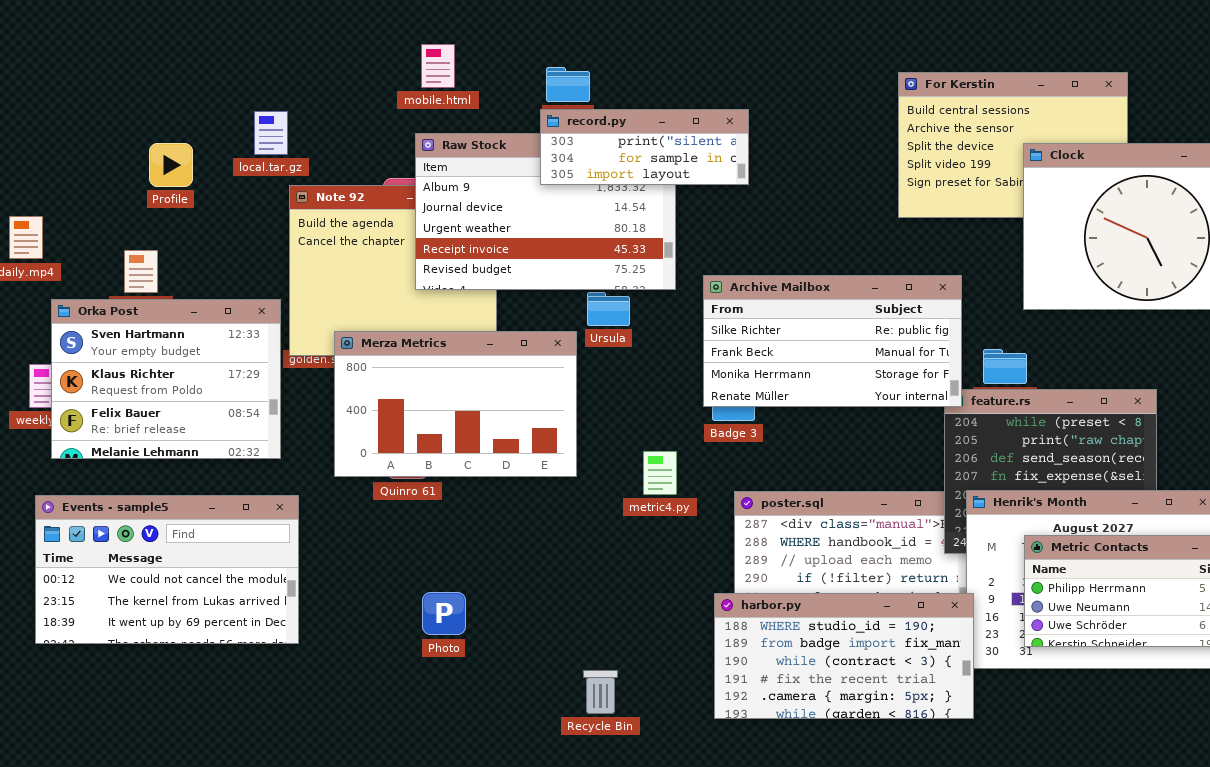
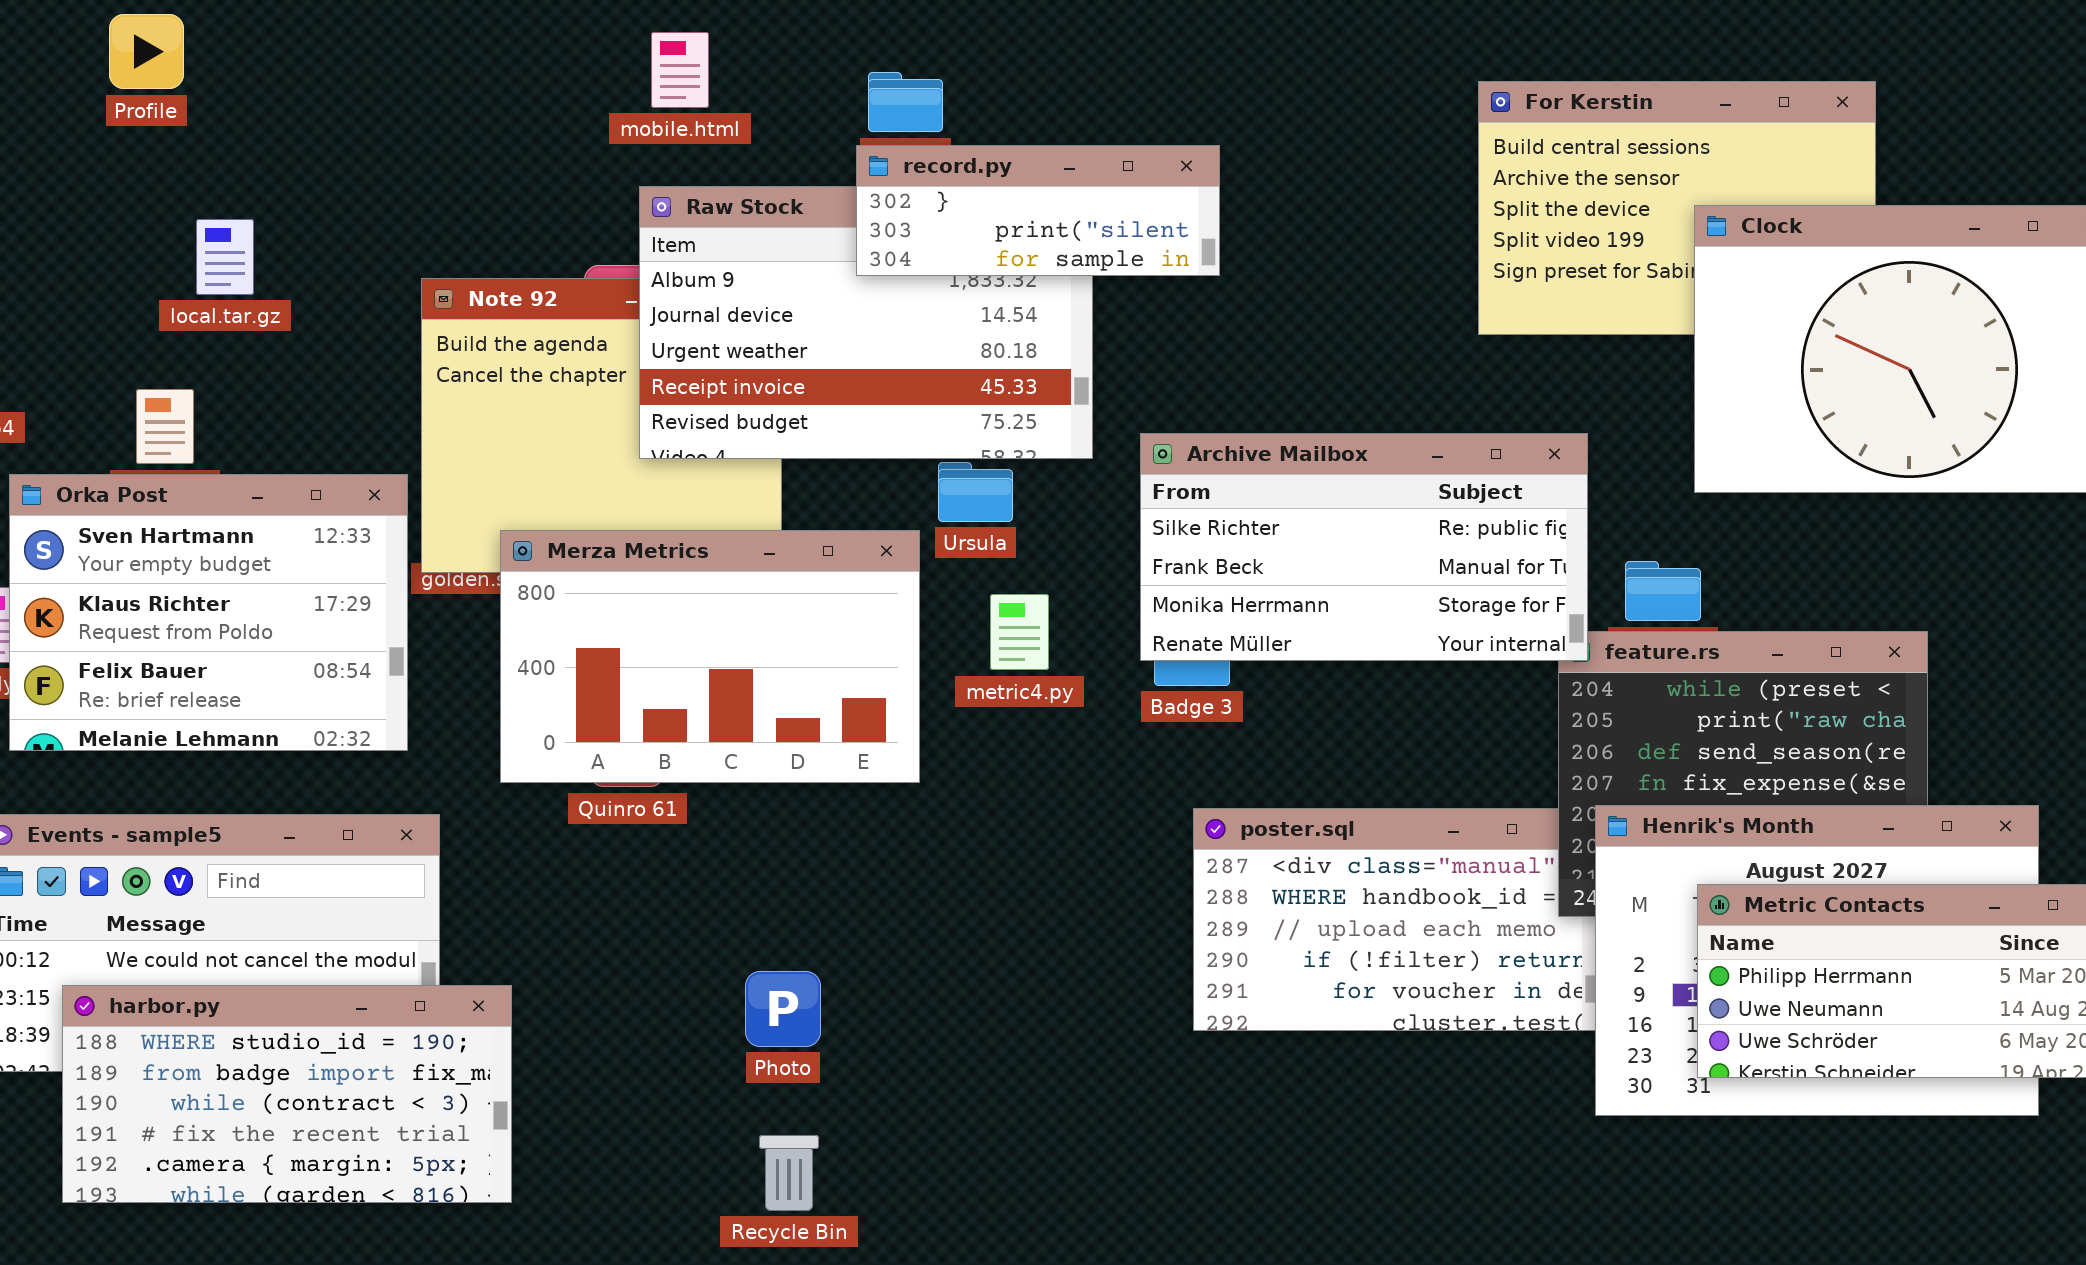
record.py: [540,109,749,185] -> [856,145,1220,276], scrolled up 1 row
local.tar.gz: [254,111,288,155] -> [196,219,254,295], moved
Profile: [149,143,193,187] -> [109,14,184,89], moved
metric4.py: [643,451,677,495] -> [990,594,1049,670], moved
Photo: [422,592,466,635] -> [745,971,821,1047], moved
harbor.py: [714,593,974,719] -> [62,985,512,1203], moved
Recycle Bin: [583,670,618,714] -> [759,1135,819,1211], moved

